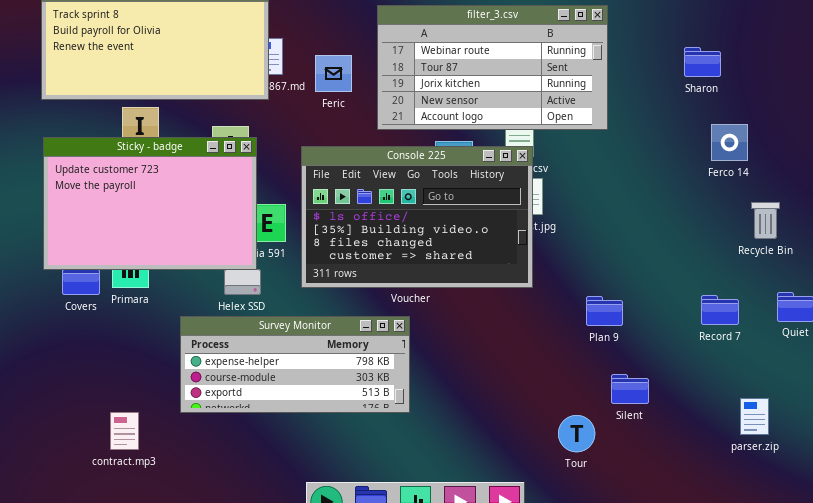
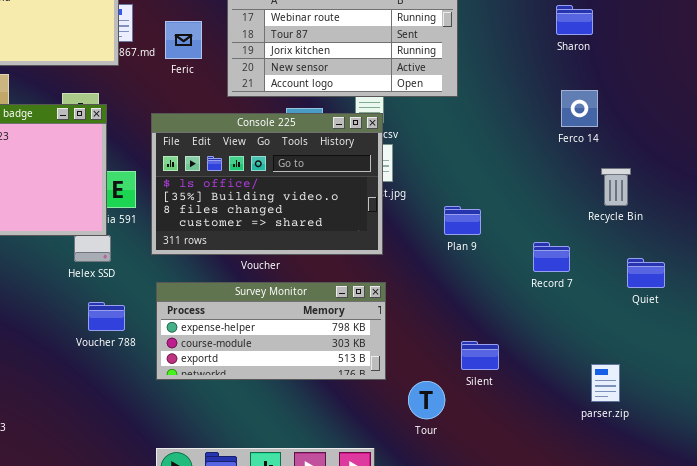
Sharon: [684,47,721,77] -> [556,5,593,35], moved
Record 7: [701,295,739,325] -> [533,242,570,272], moved
Plan 9: [586,296,623,326] -> [444,206,481,235], moved
Survey Monitor: [180,316,410,413] -> [156,282,386,380], moved

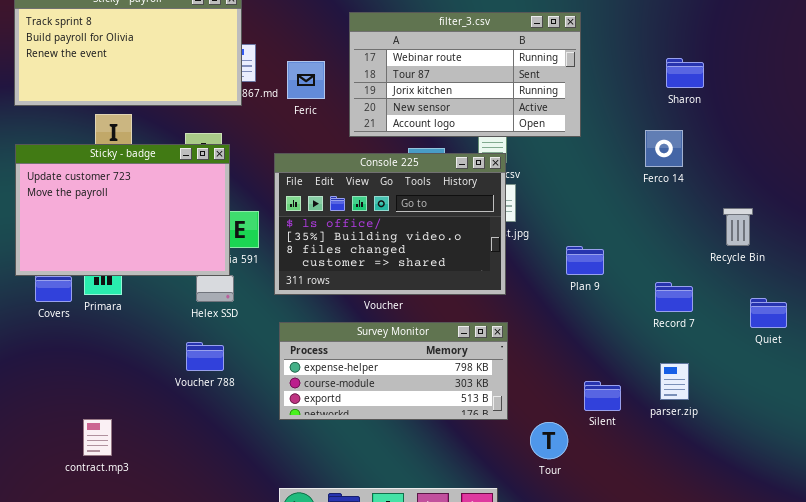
Sharon: [556,5,593,35] -> [666,58,704,88], moved
Ferco 14: [561,90,598,127] -> [645,130,683,167], moved
Voucher 788: [88,302,125,331] -> [186,342,224,371], moved
parser.zip: [591,364,620,402] -> [660,363,689,400], moved

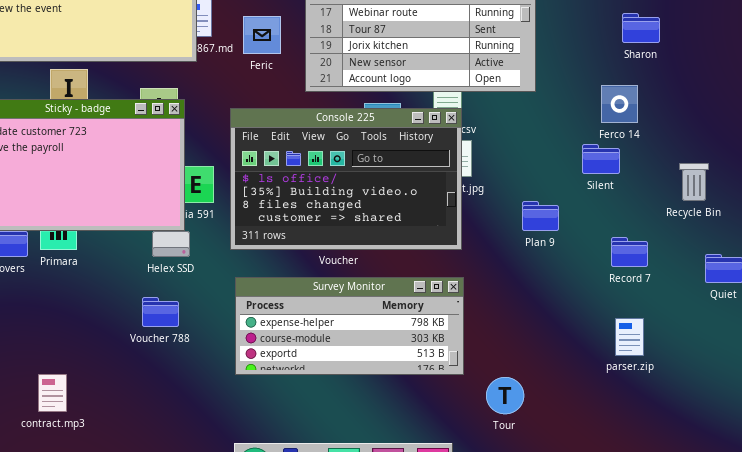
Silent: [584,381,621,411] -> [582,144,620,174], moved

